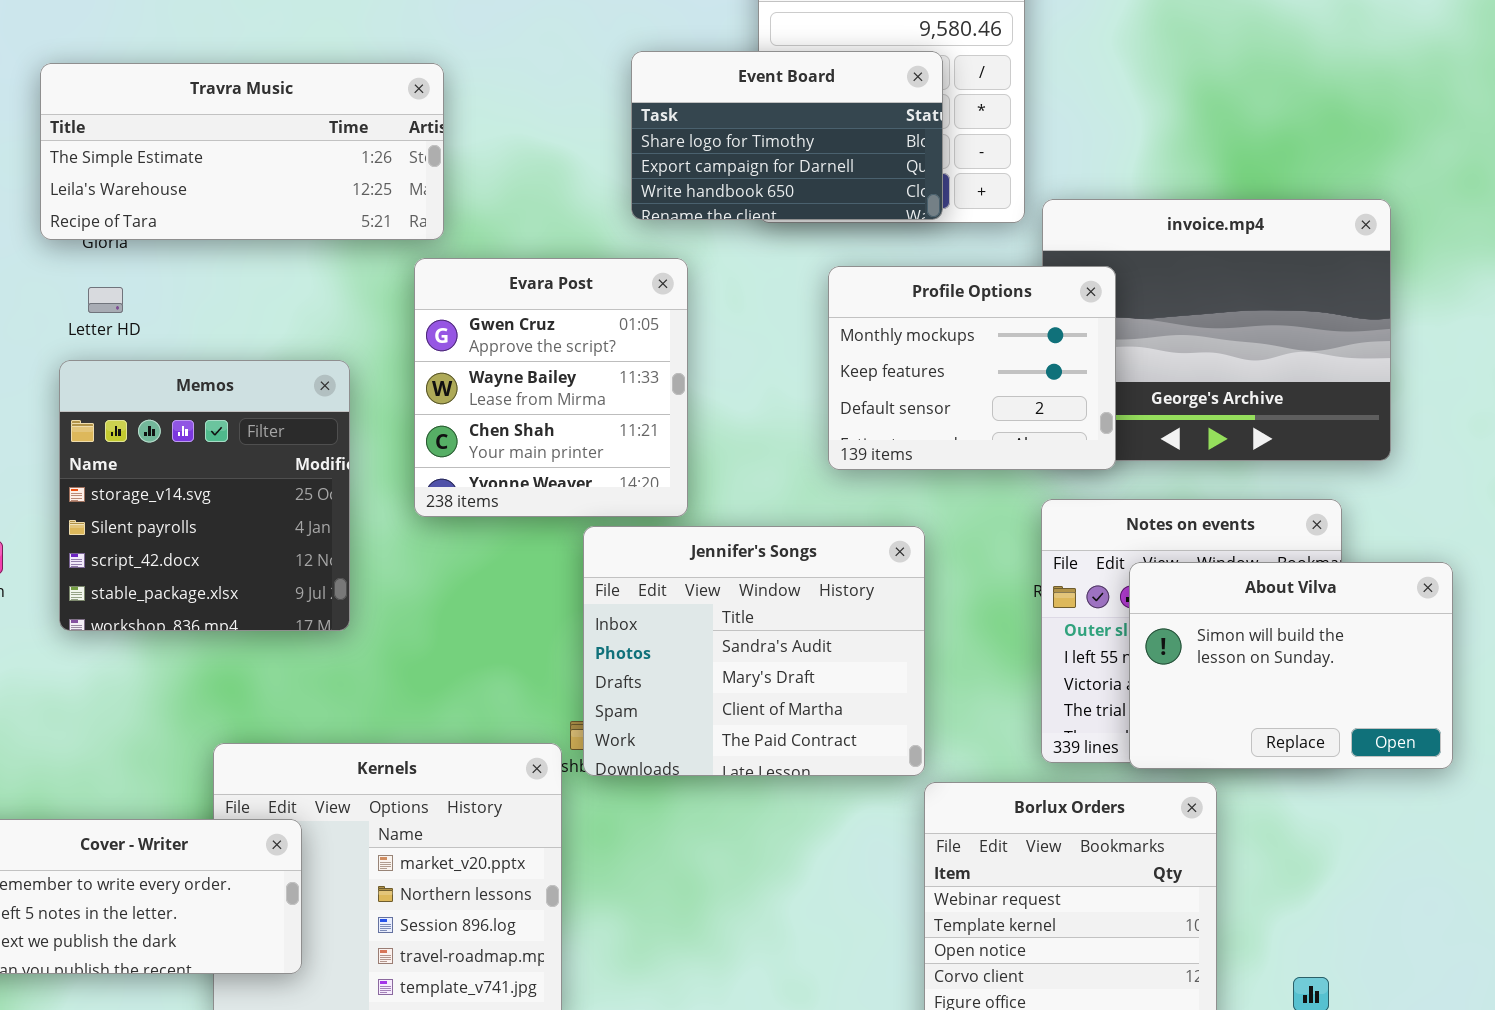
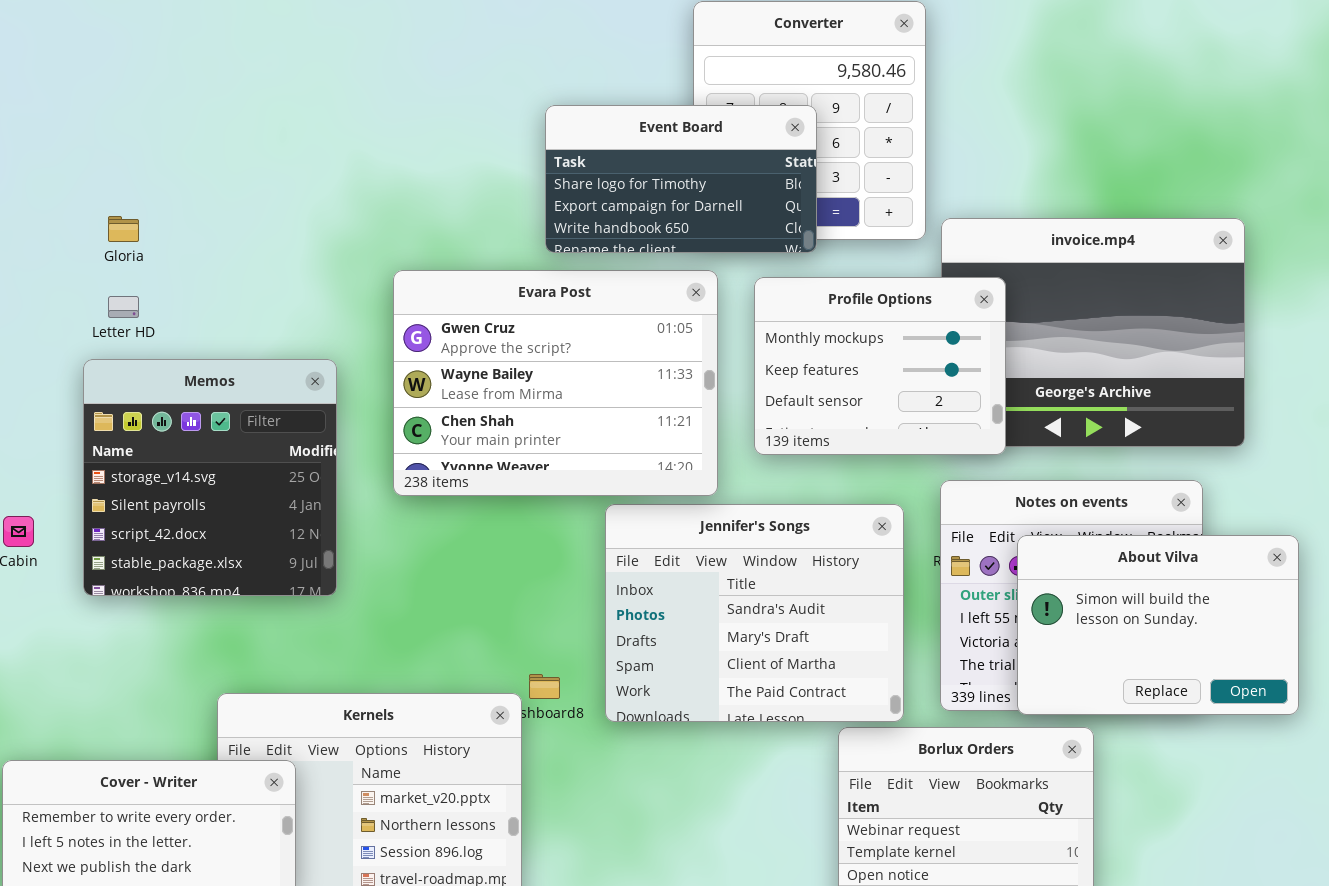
Event Board: [631,51,943,220] -> [545,105,817,253], moved
Travra Music: [40,63,444,240] -> none, closed
Evara Post: [414,258,688,517] -> [393,270,718,496], resized
Jennifer's Songs: [583,526,925,776] -> [605,504,904,722], moved

